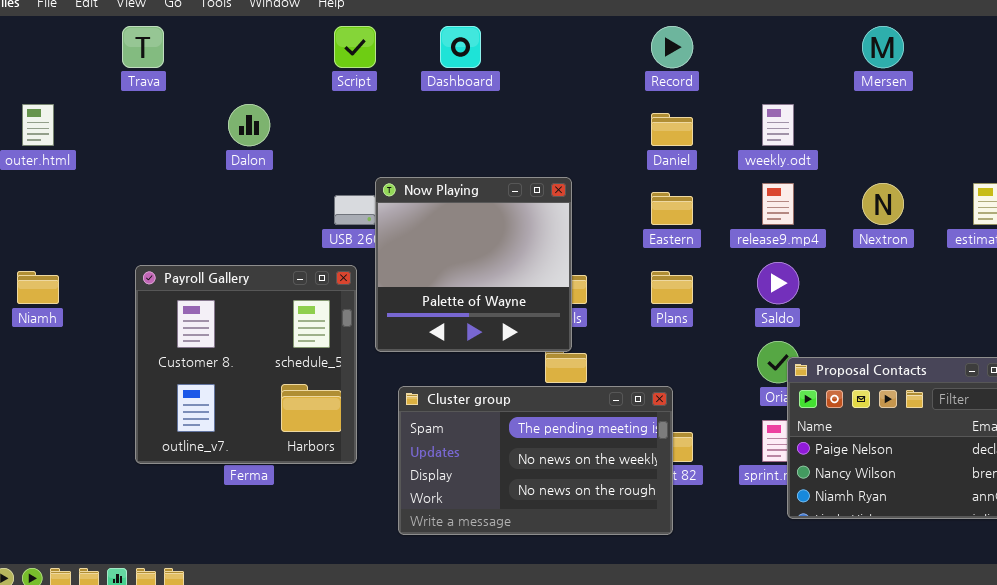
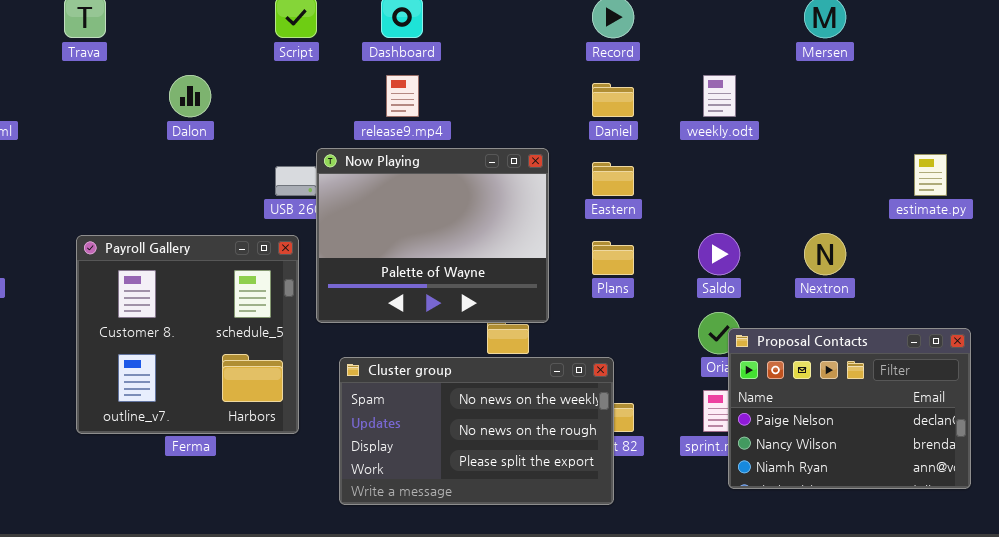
Now Playing: [375,177,572,352] -> [316,148,549,323], resized
release9.mp4: [762,183,794,225] -> [386,75,419,117], moved
Nextron: [862,183,904,225] -> [804,233,846,275], moved
Cluster group: [398,386,673,535] -> [339,357,614,505], scrolled down 1 row

